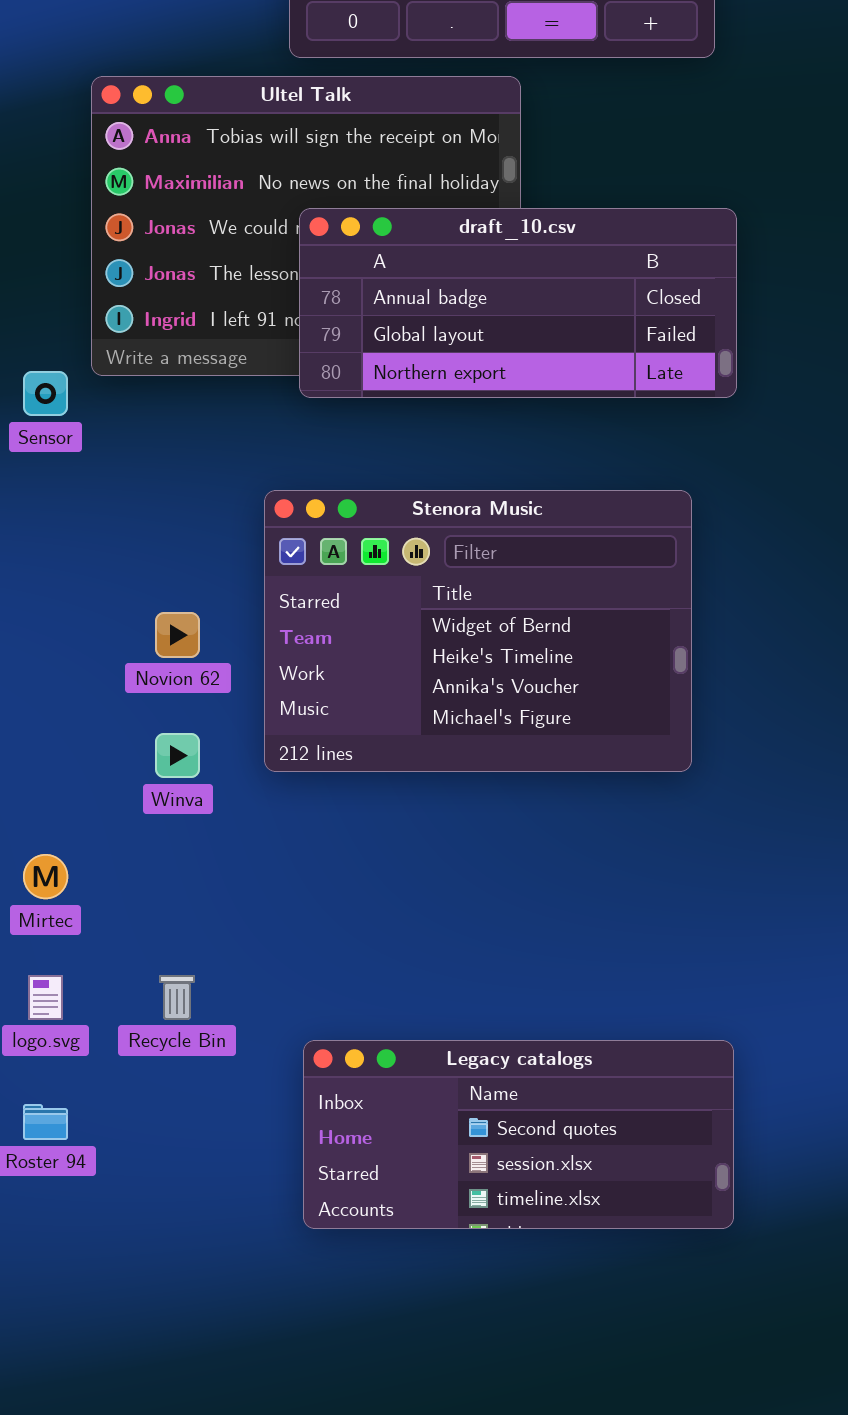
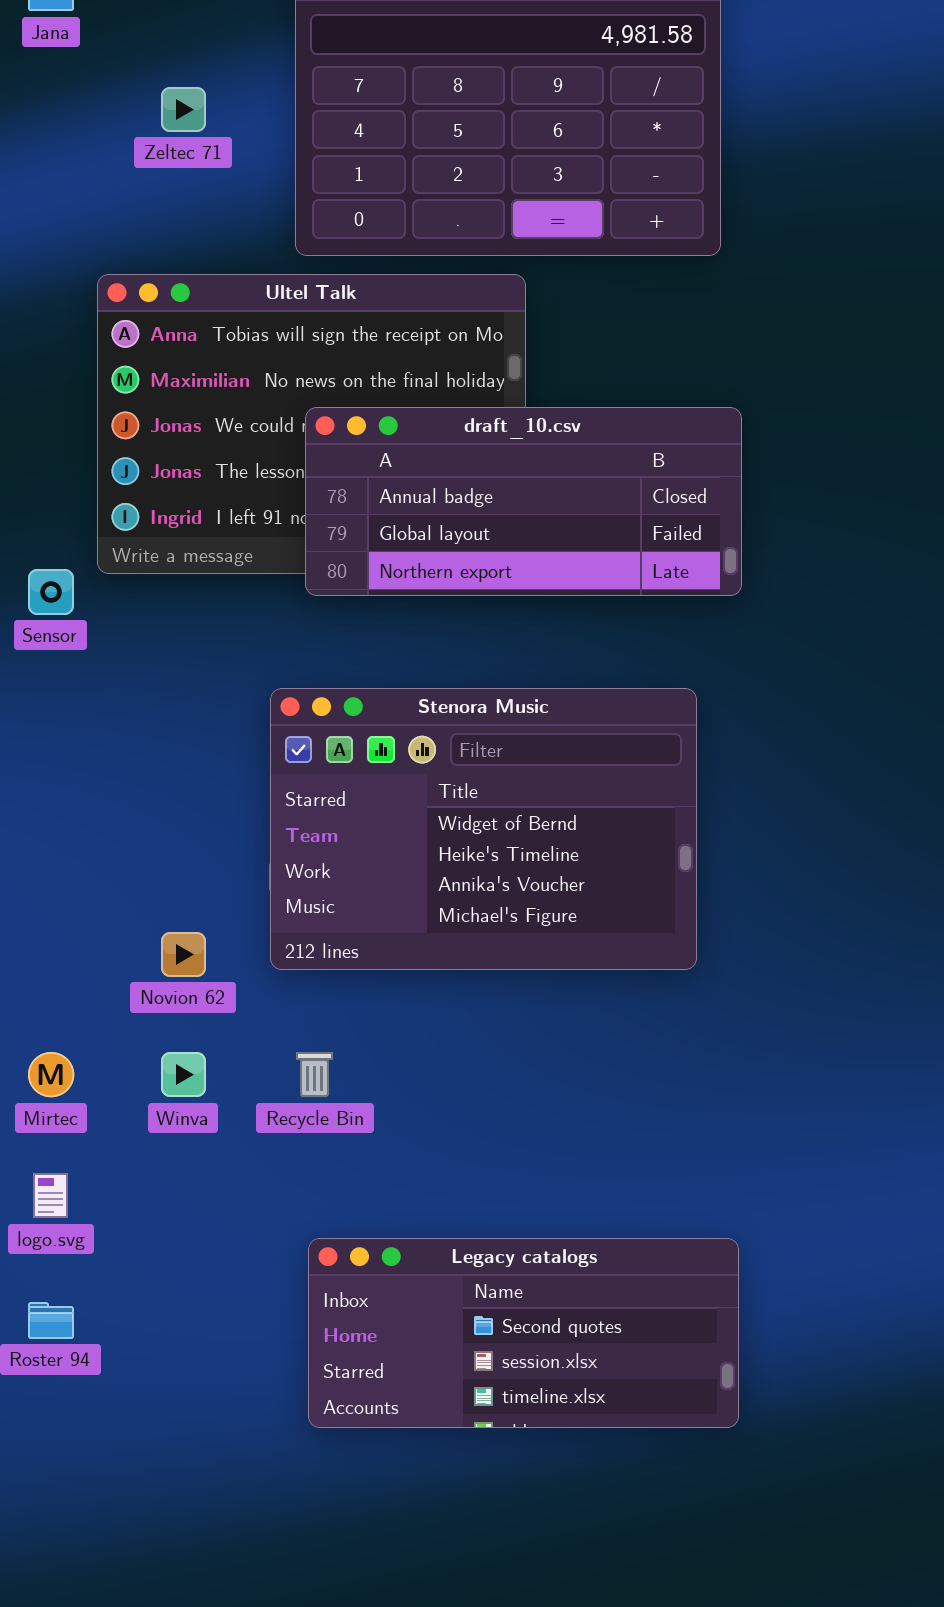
Novion 62: [155,612,200,658] -> [161,932,206,977], moved
Winva: [155,733,200,778] -> [161,1052,206,1097], moved
Recycle Bin: [159,975,195,1020] -> [296,1052,333,1097], moved

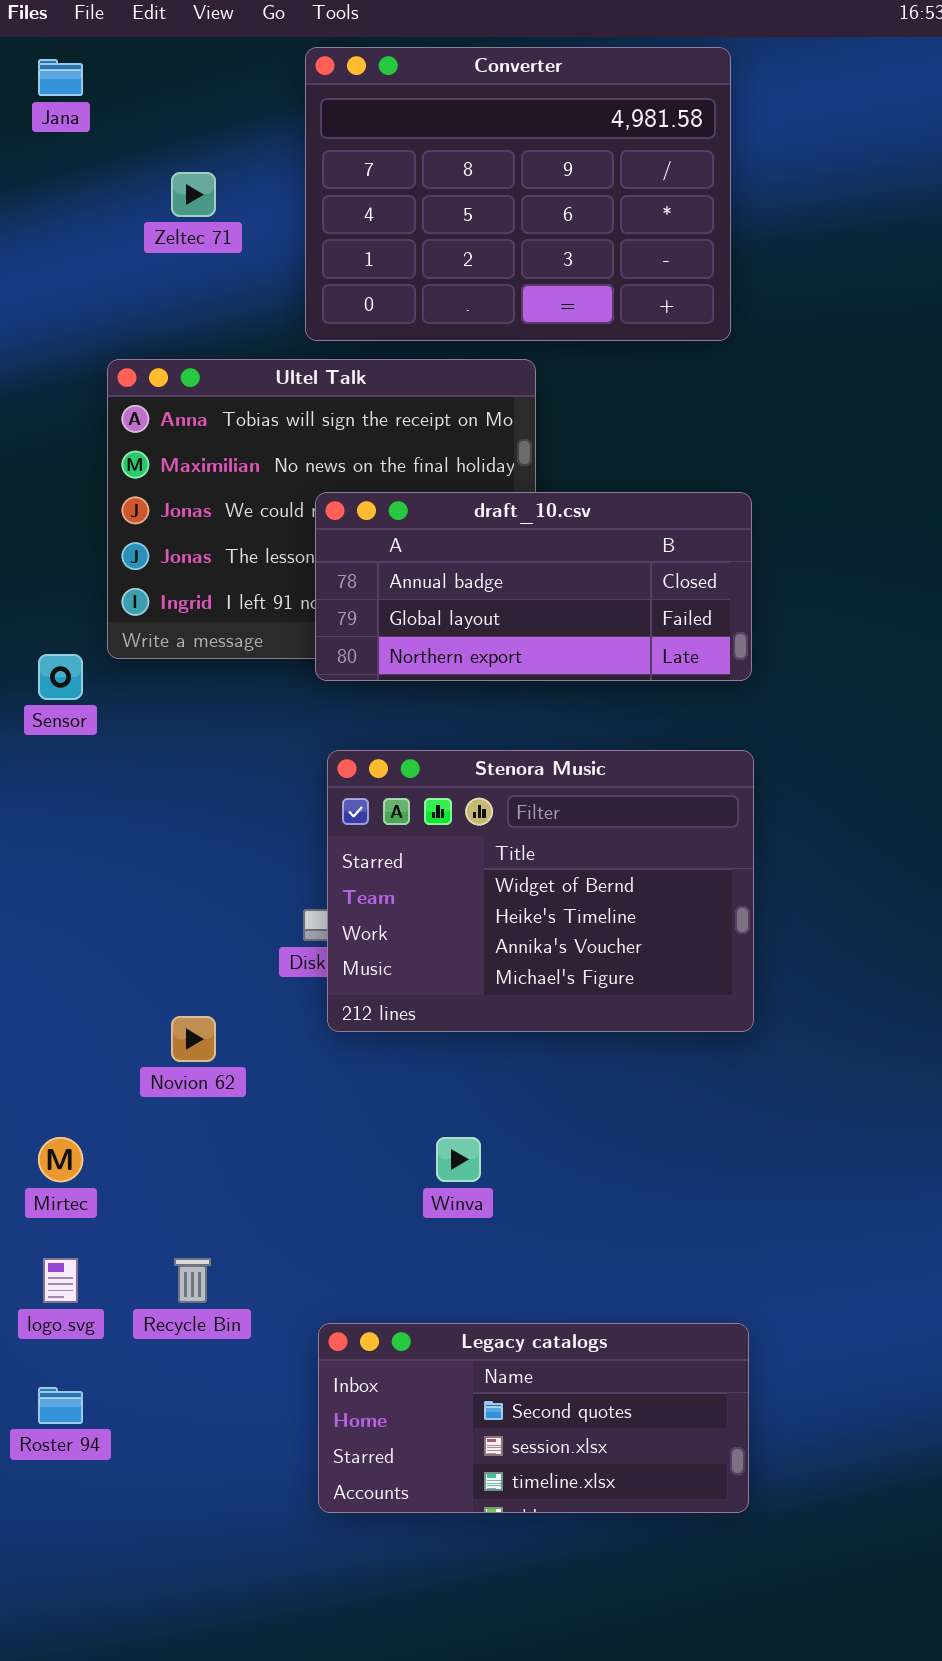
Stenora Music: [270,688,697,970] -> [327,750,754,1032], moved
Winva: [161,1052,206,1097] -> [436,1137,481,1182], moved
Recycle Bin: [296,1052,333,1097] -> [174,1258,211,1303], moved

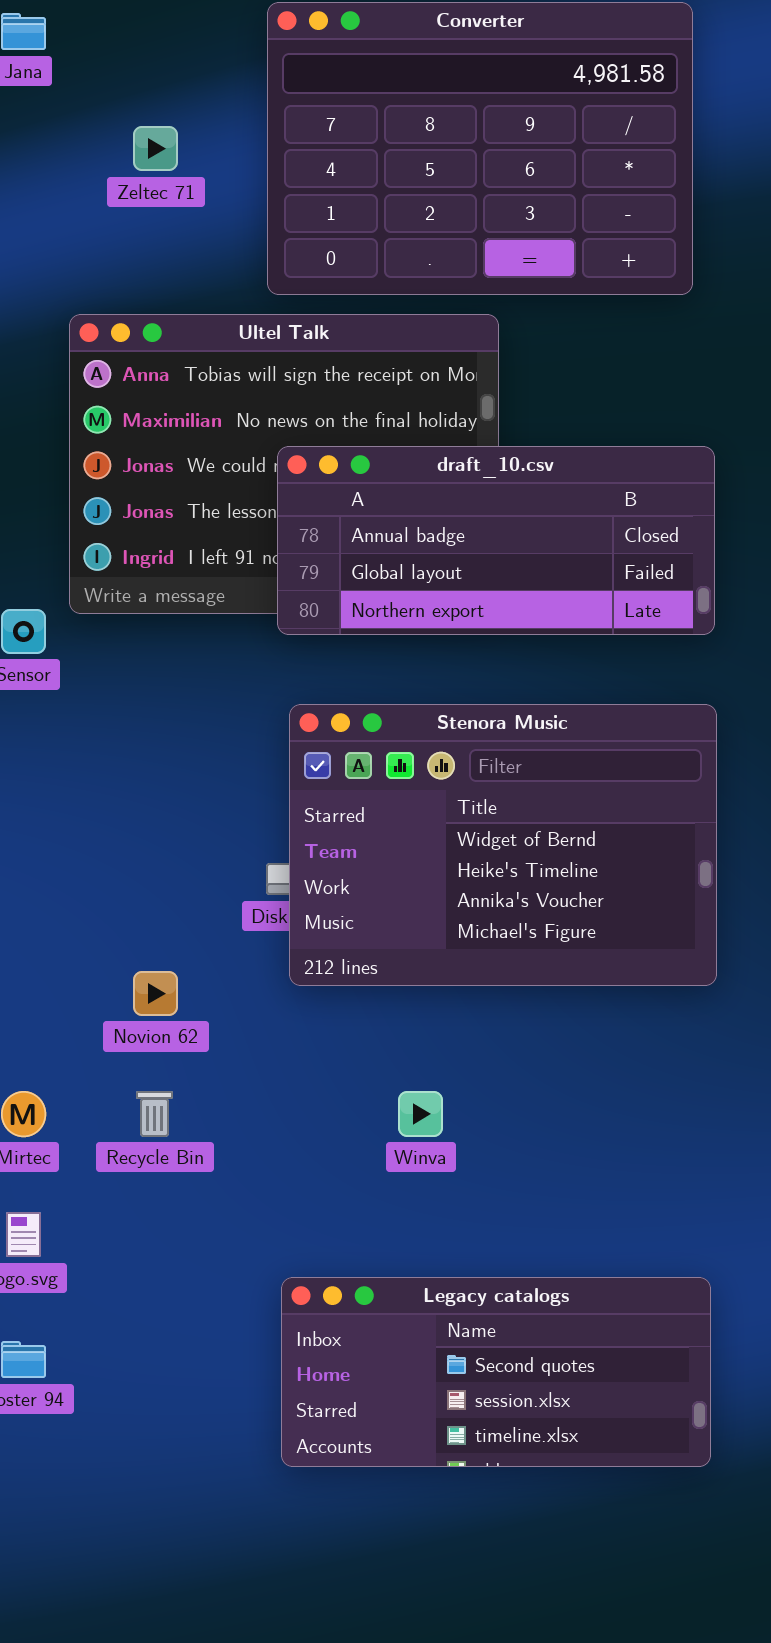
Recycle Bin: [174,1258,211,1303] -> [136,1091,173,1137], moved

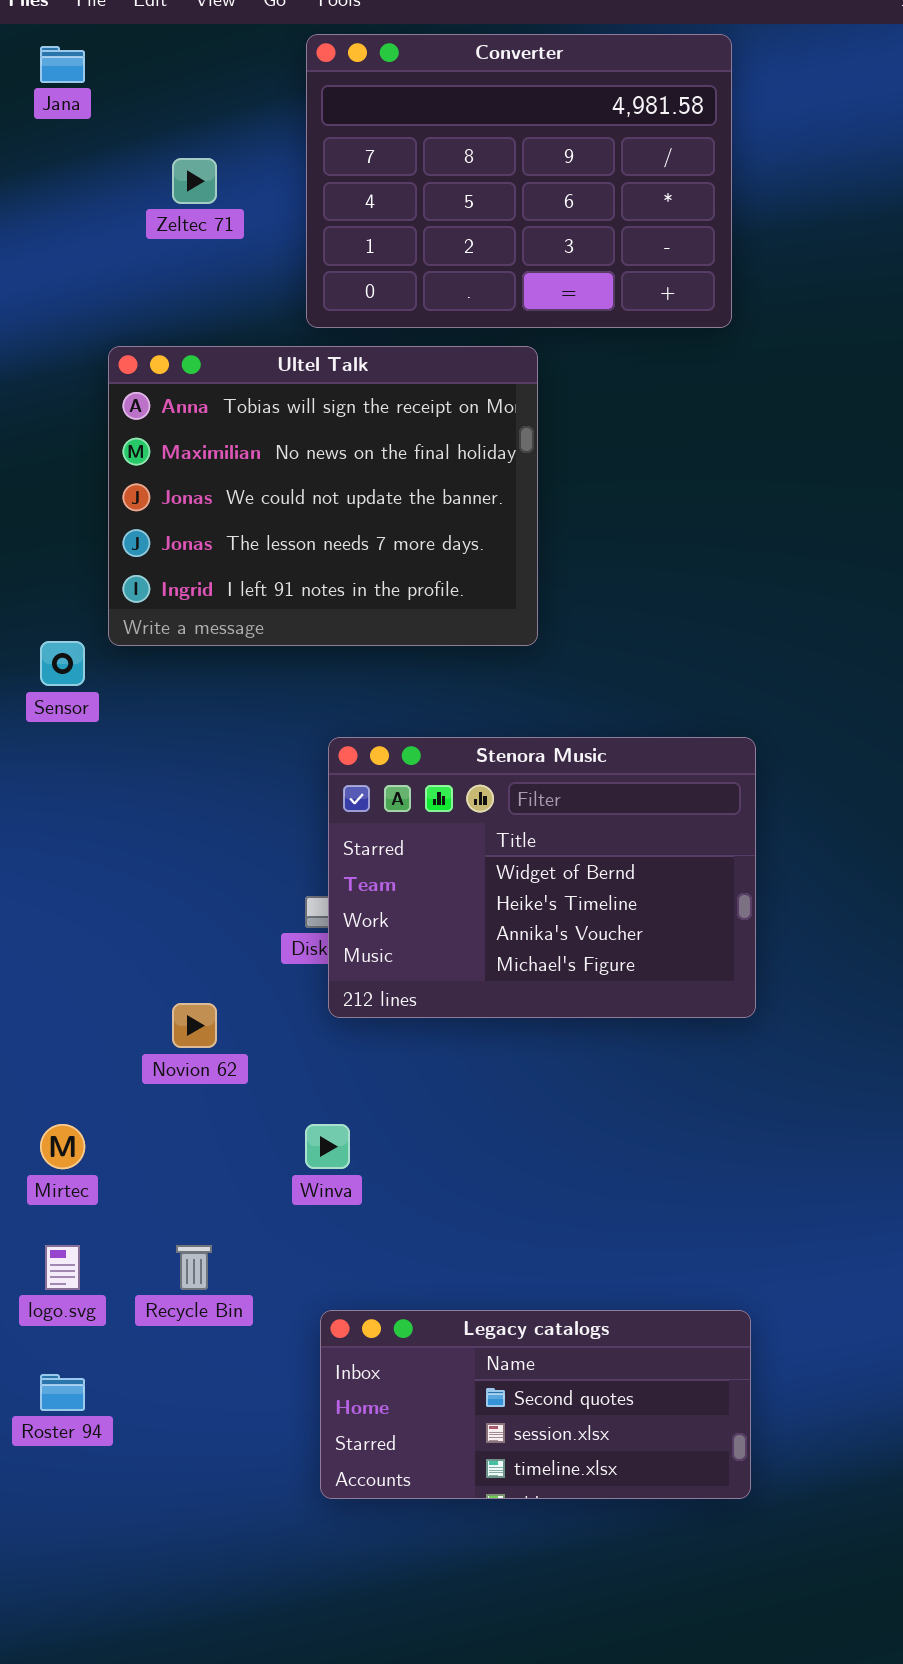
draft_10.csv: [277,446,715,635] -> none, closed
Recycle Bin: [136,1091,173,1137] -> [176,1245,212,1290], moved
Winva: [398,1091,443,1137] -> [305,1124,350,1169], moved

